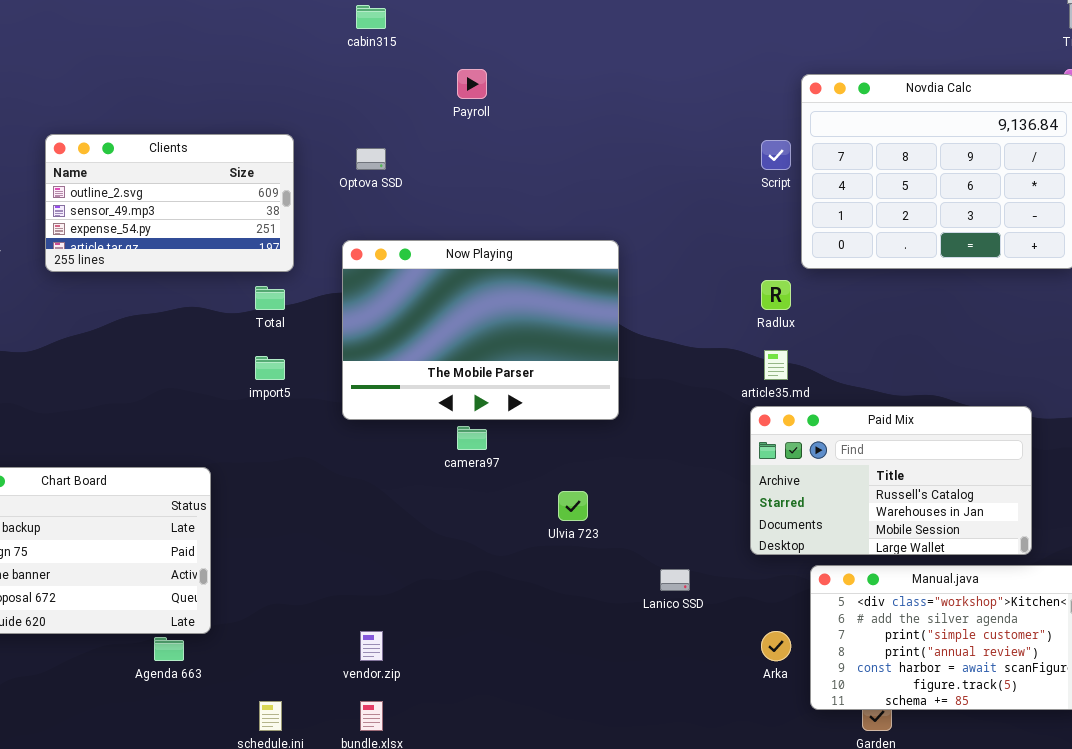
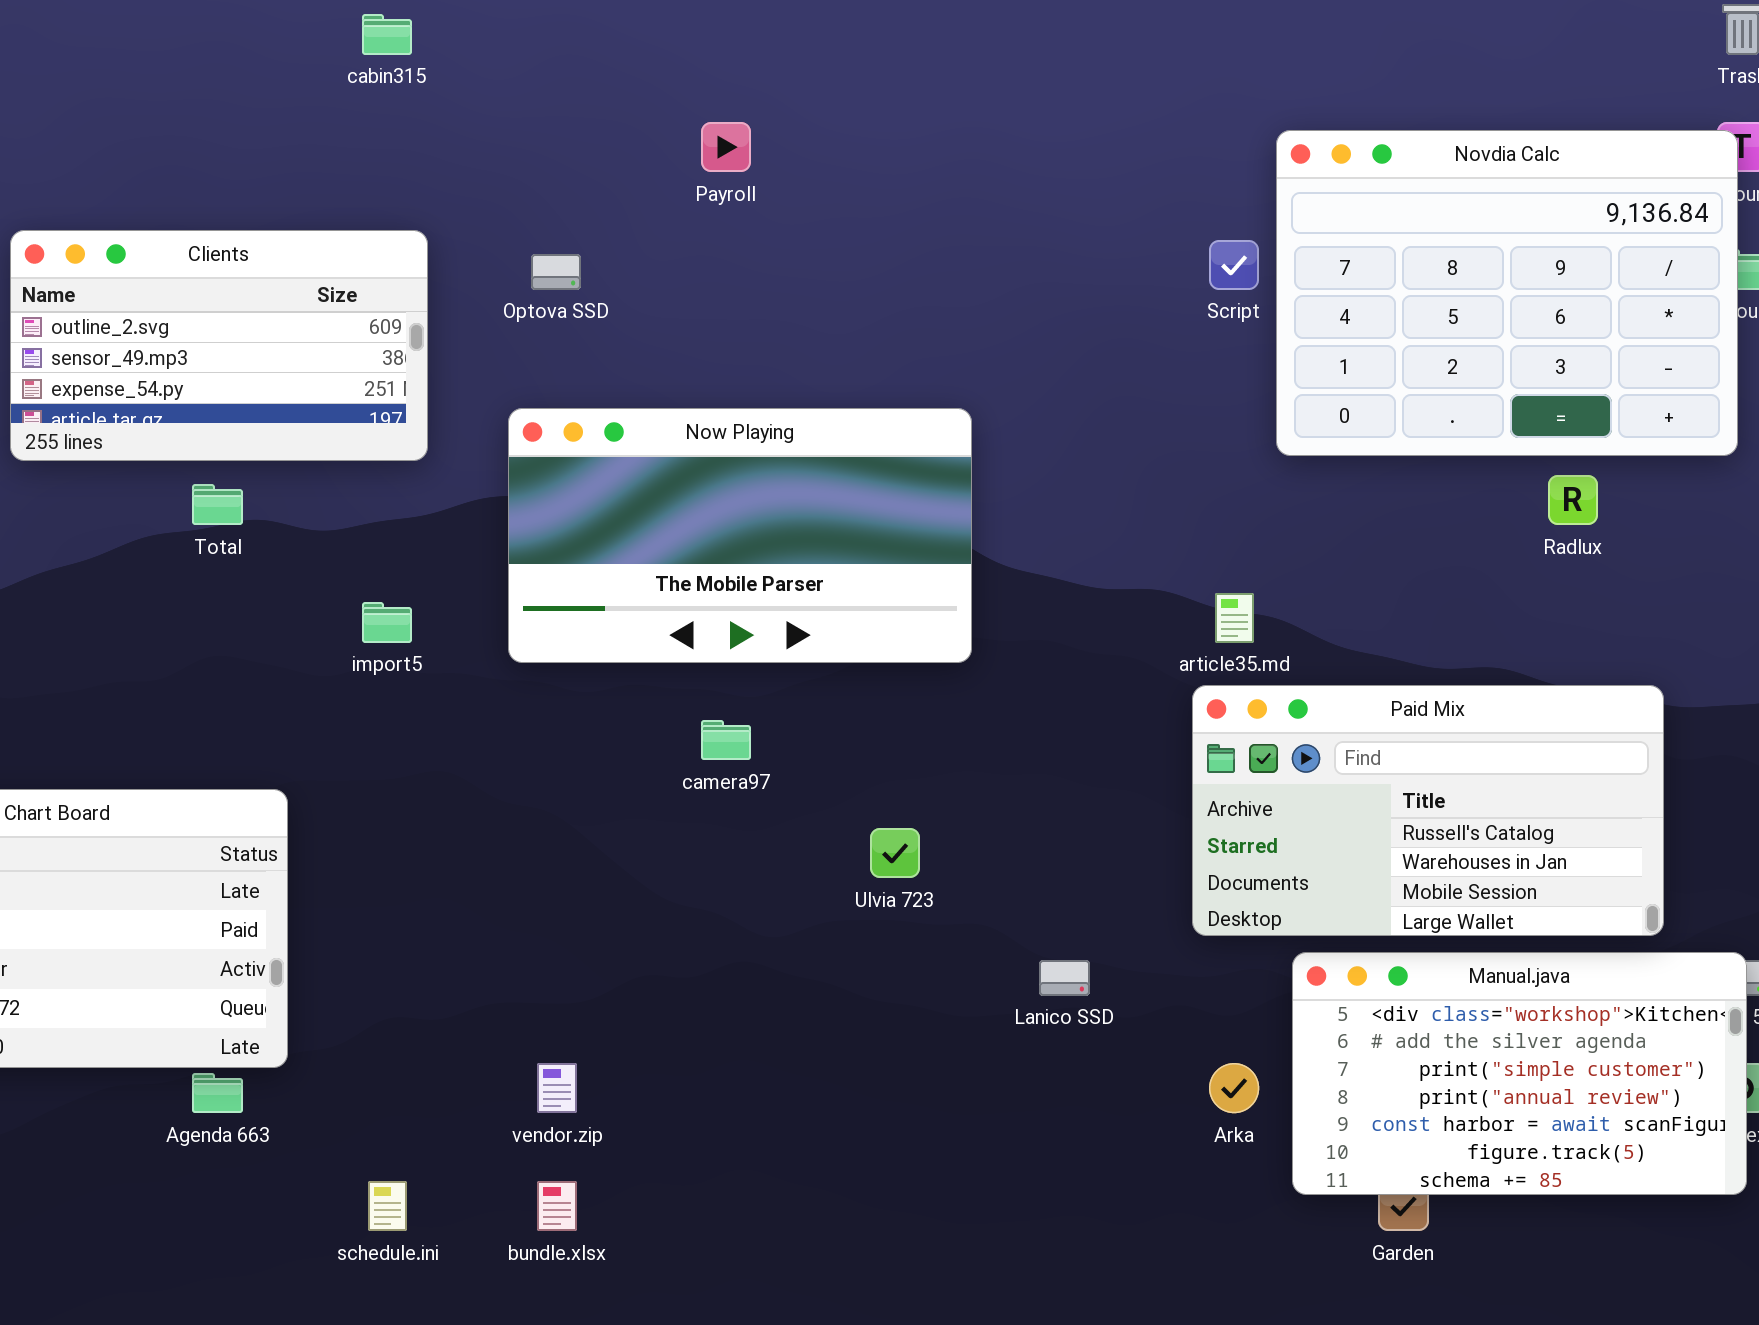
cabin315: [356,5,386,29] -> [362,14,412,55], moved
Now Playing: [342,240,619,420] -> [508,408,972,663], resized
Radlux: [761,280,791,310] -> [1548,475,1598,525], moved
Total: [255,286,285,310] -> [192,484,243,525], moved

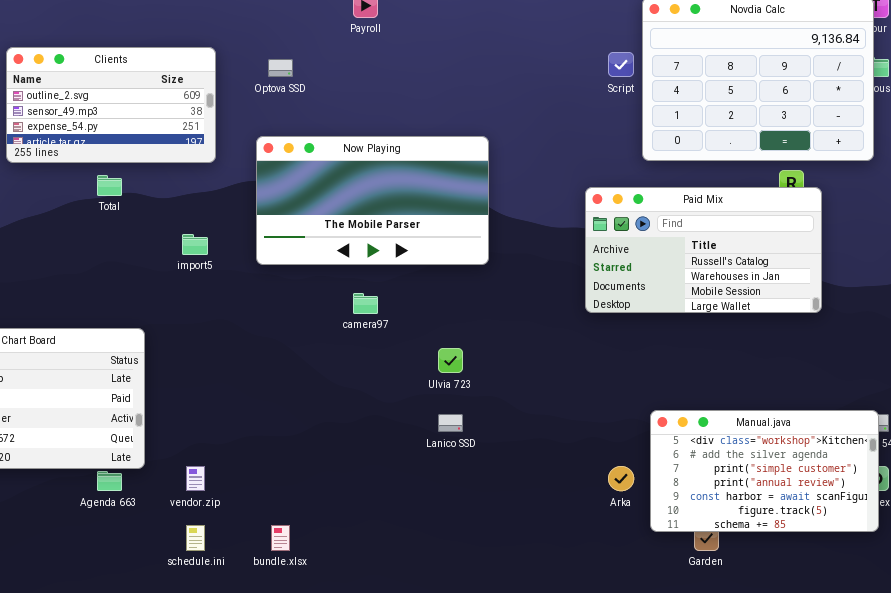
Paid Mix: [1192,685,1664,936] -> [585,187,822,313], moved
Lanico SSD: [1039,960,1090,996] -> [438,414,463,432], moved
vendor.zip: [537,1063,577,1113] -> [186,466,205,491], moved

